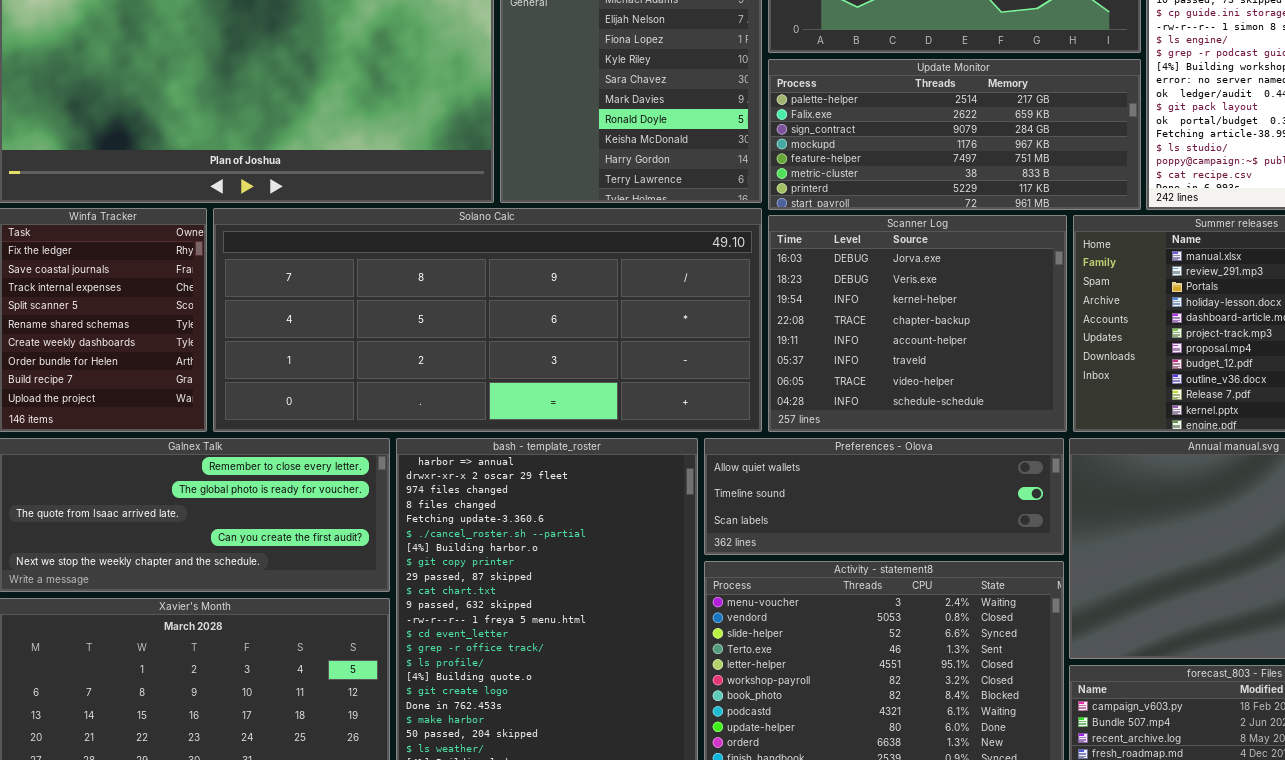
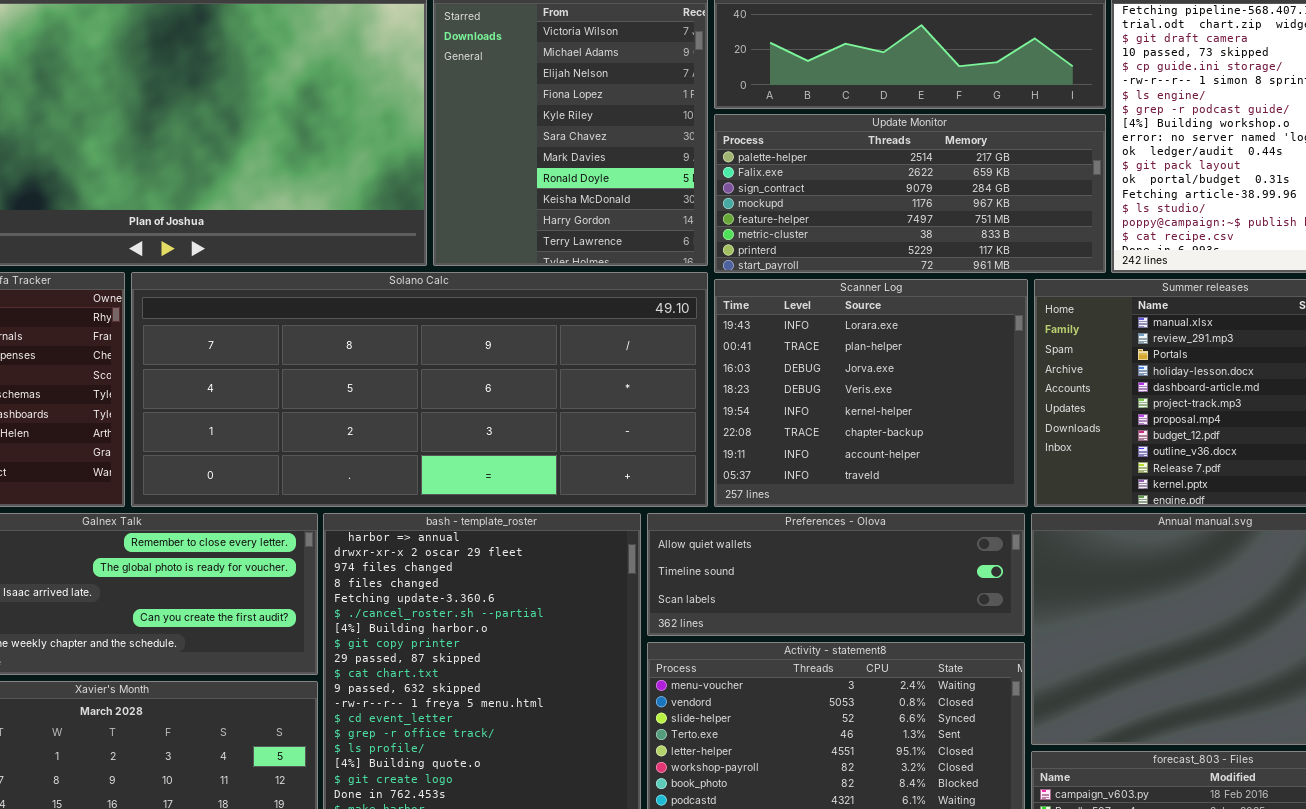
Scanner Log: [768,215,1067,432] -> [714,279,1028,507], scrolled up 2 rows

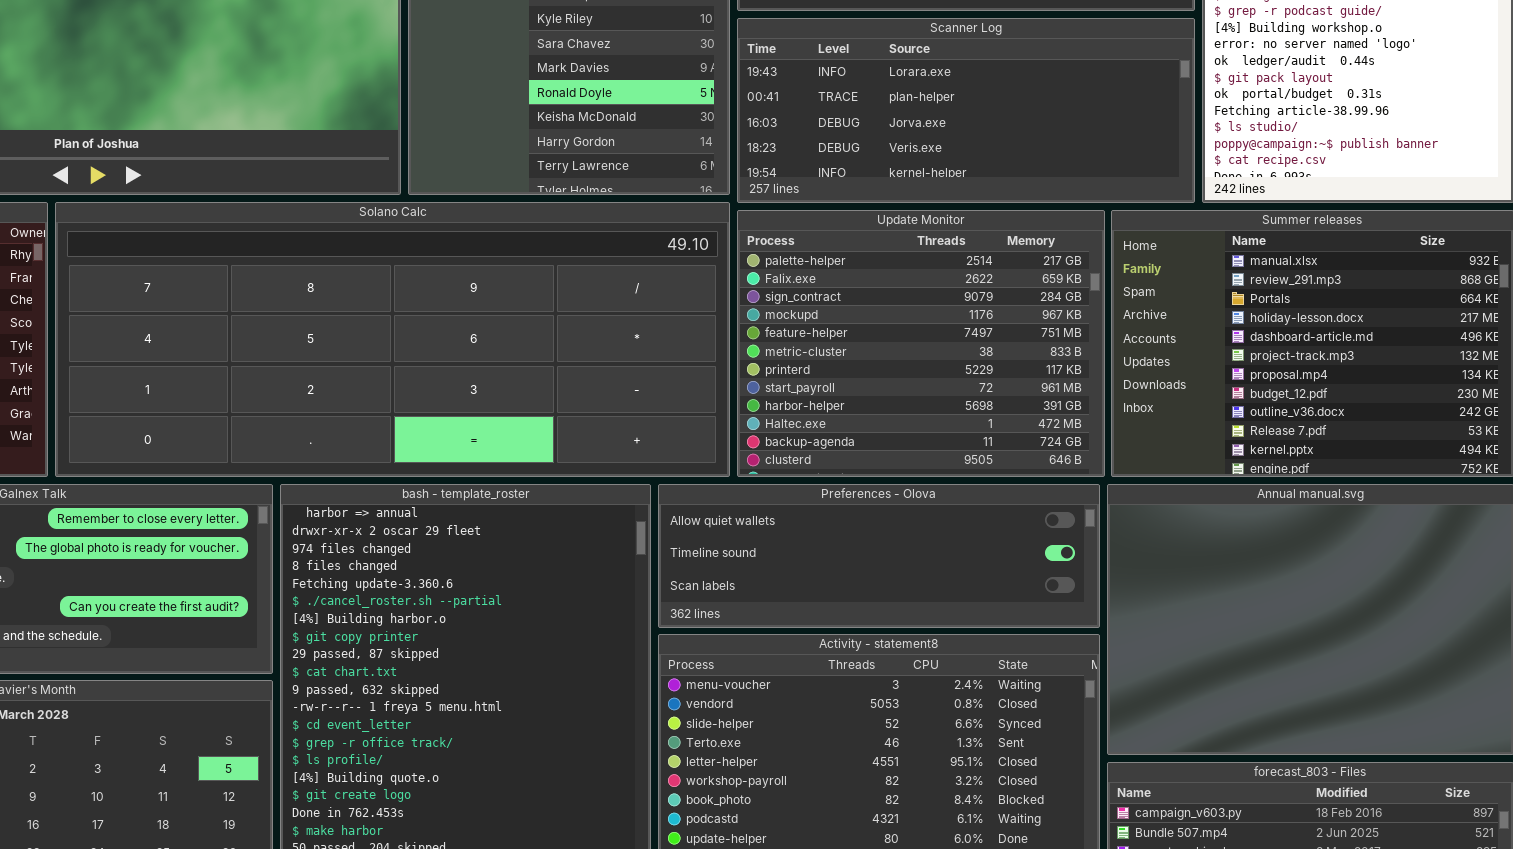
Update Monitor: [714,114,1106,273] -> [737,210,1105,477], moved, resized
Scanner Log: [714,279,1028,507] -> [737,18,1195,203], moved, resized

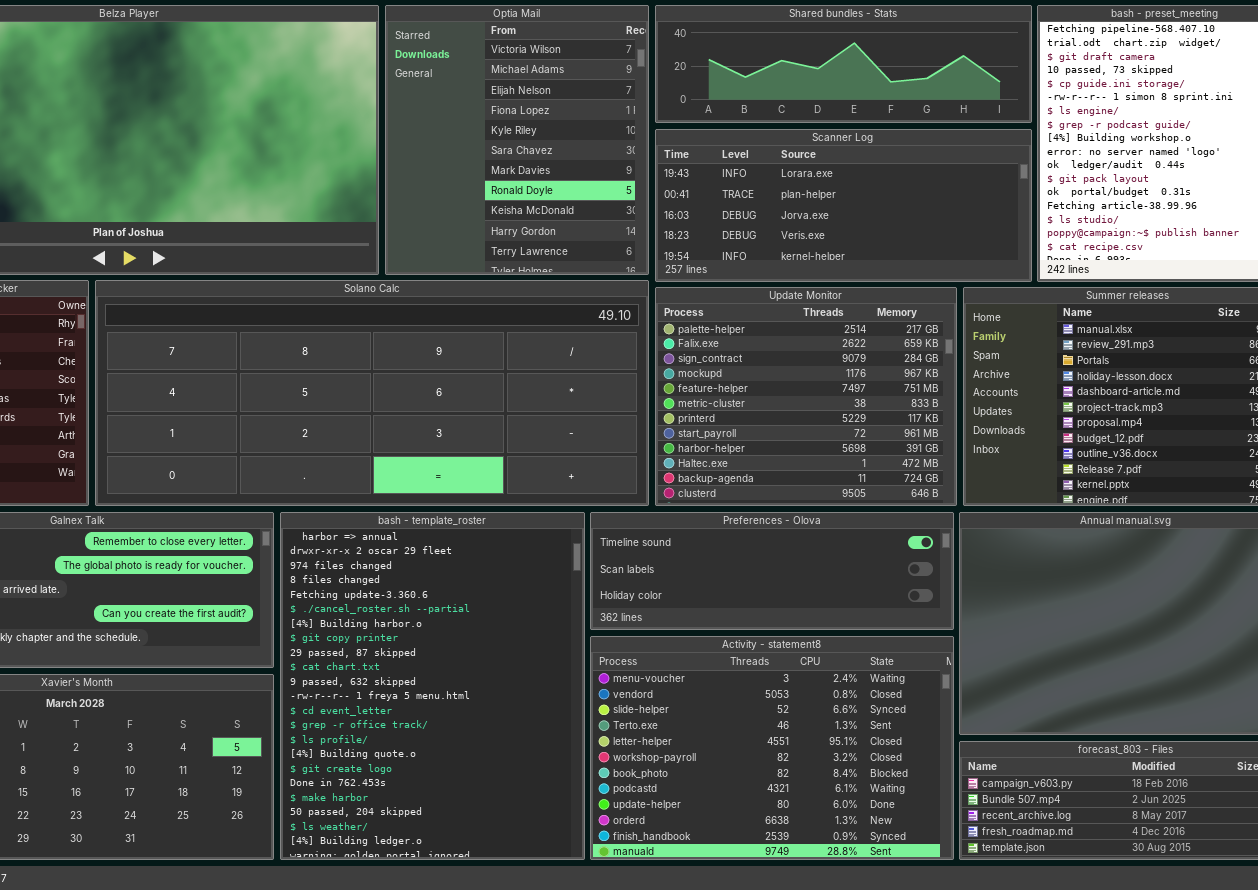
Preferences - Olova: [658,484,1100,628] -> [590,512,954,630], scrolled down 1 row

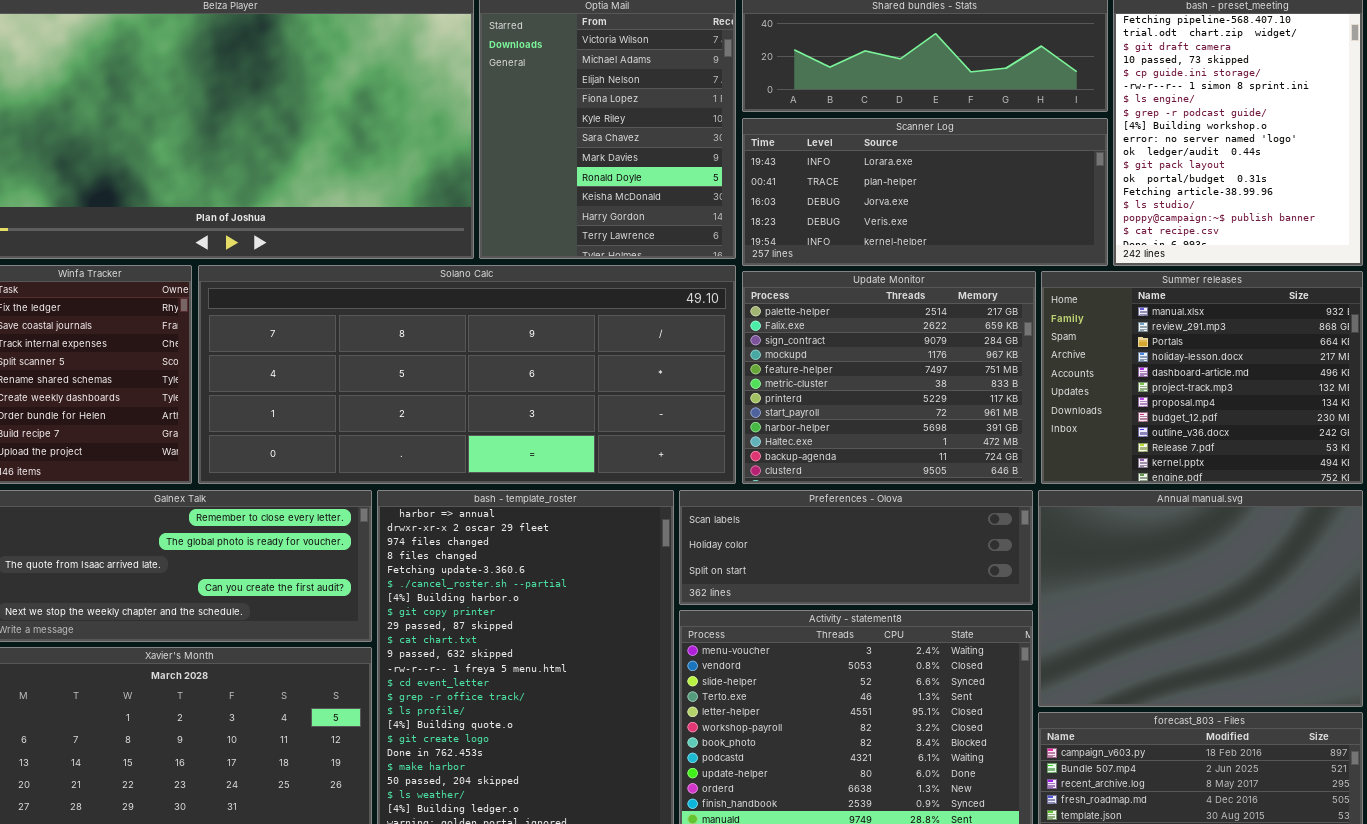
Preferences - Olova: [590,512,954,630] -> [679,490,1033,605], scrolled down 1 row

